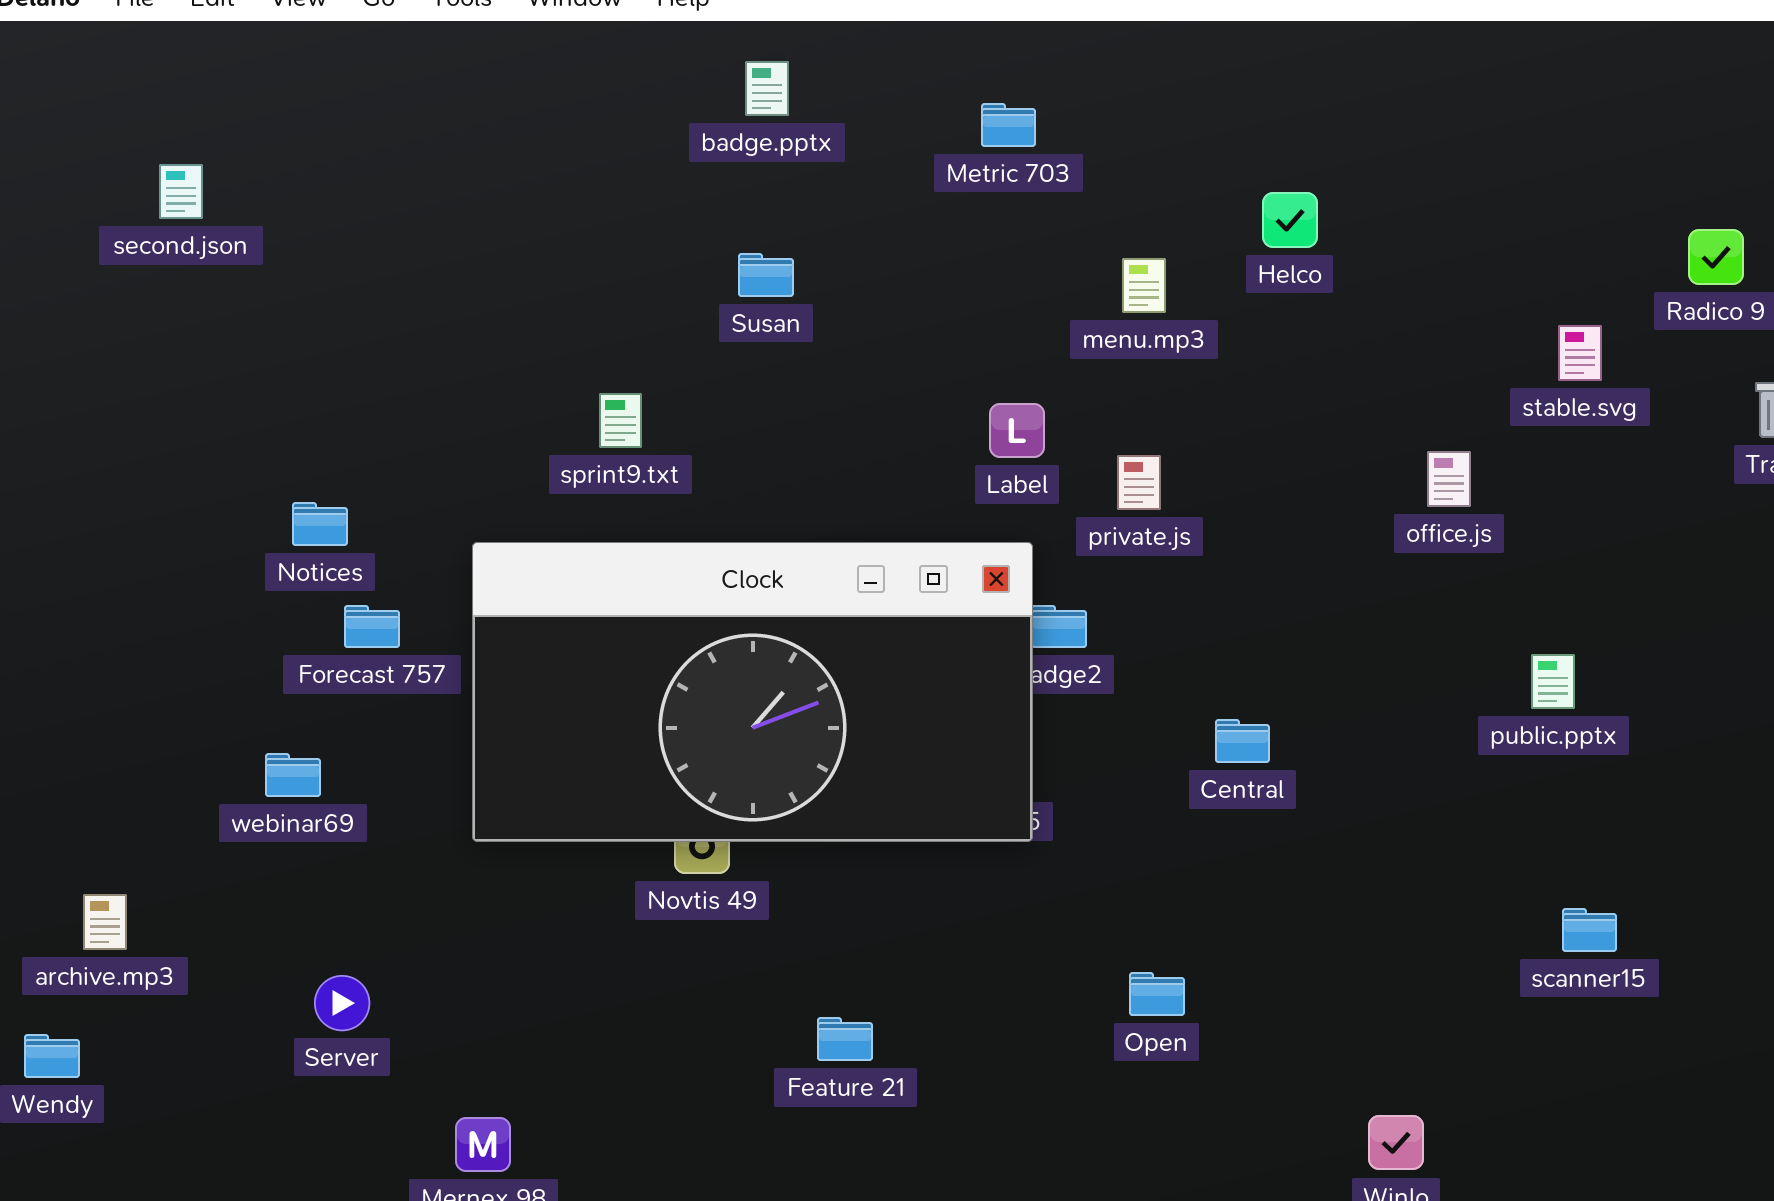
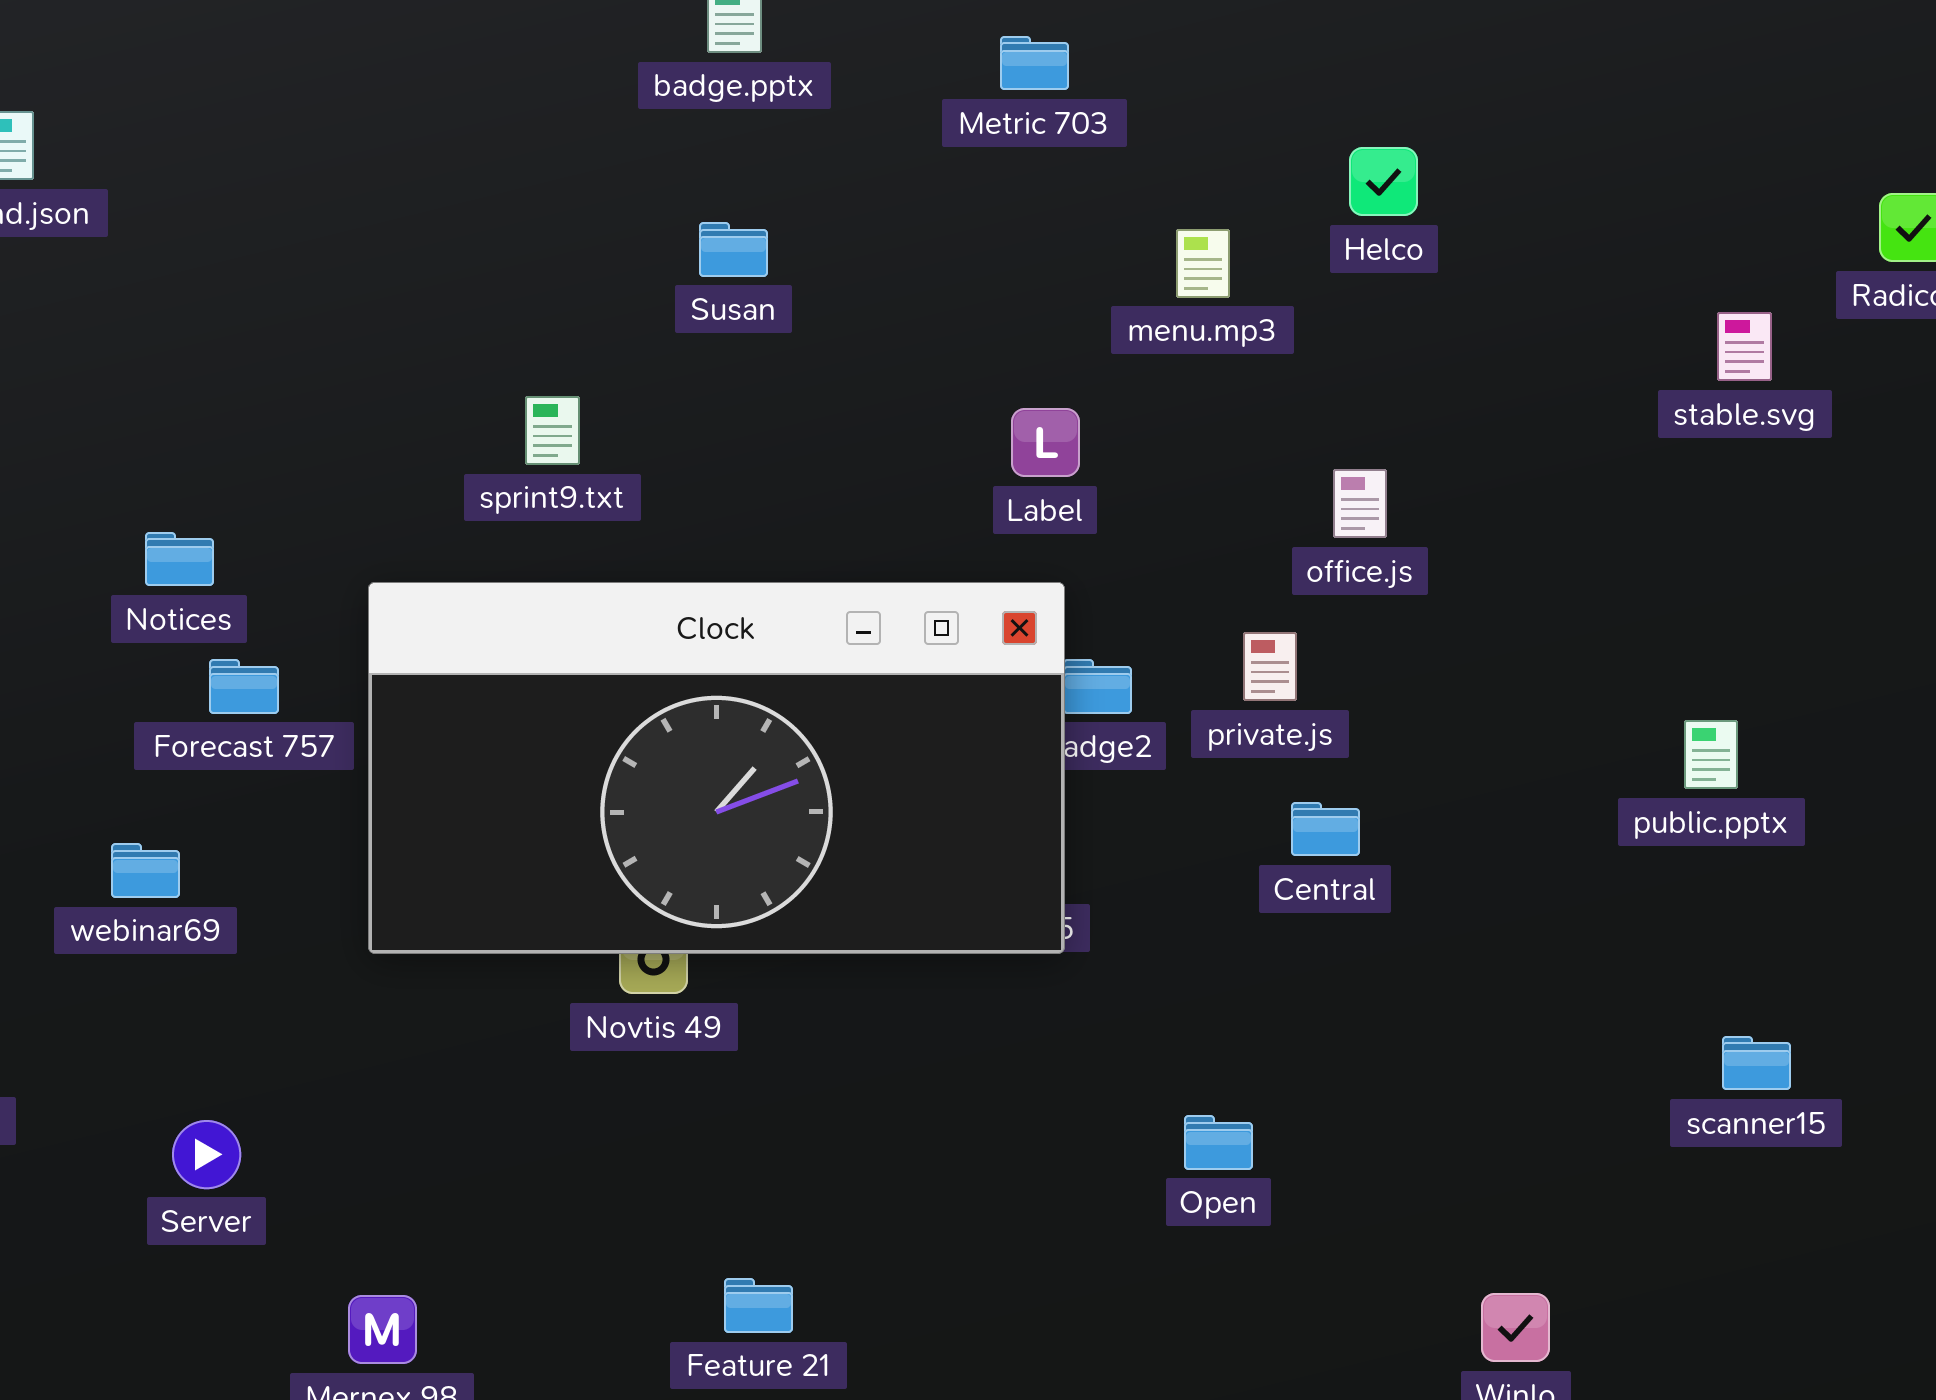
office.js: [1427,451,1471,507] -> [1333,469,1387,538], moved
private.js: [1117,455,1161,510] -> [1243,632,1297,701], moved
Feature 21: [817,1017,873,1061] -> [724,1278,793,1333], moved

